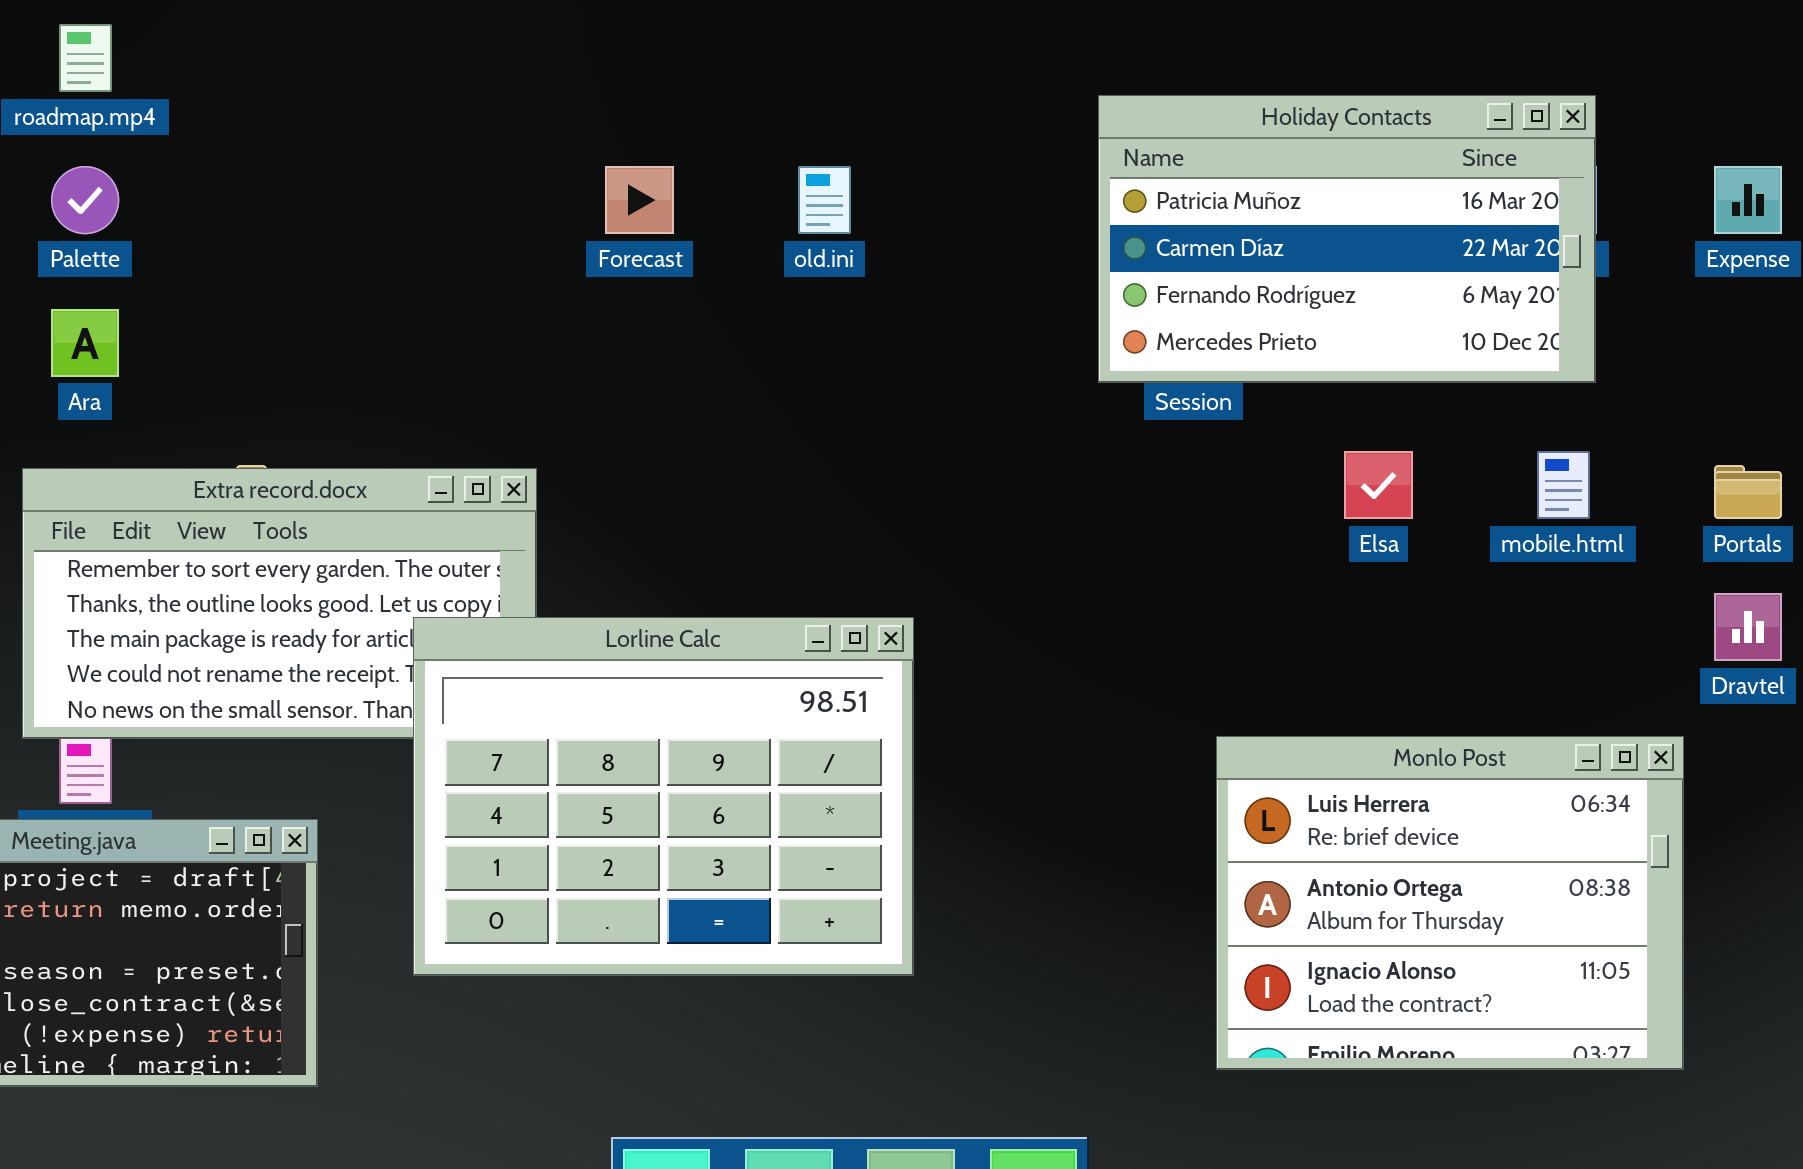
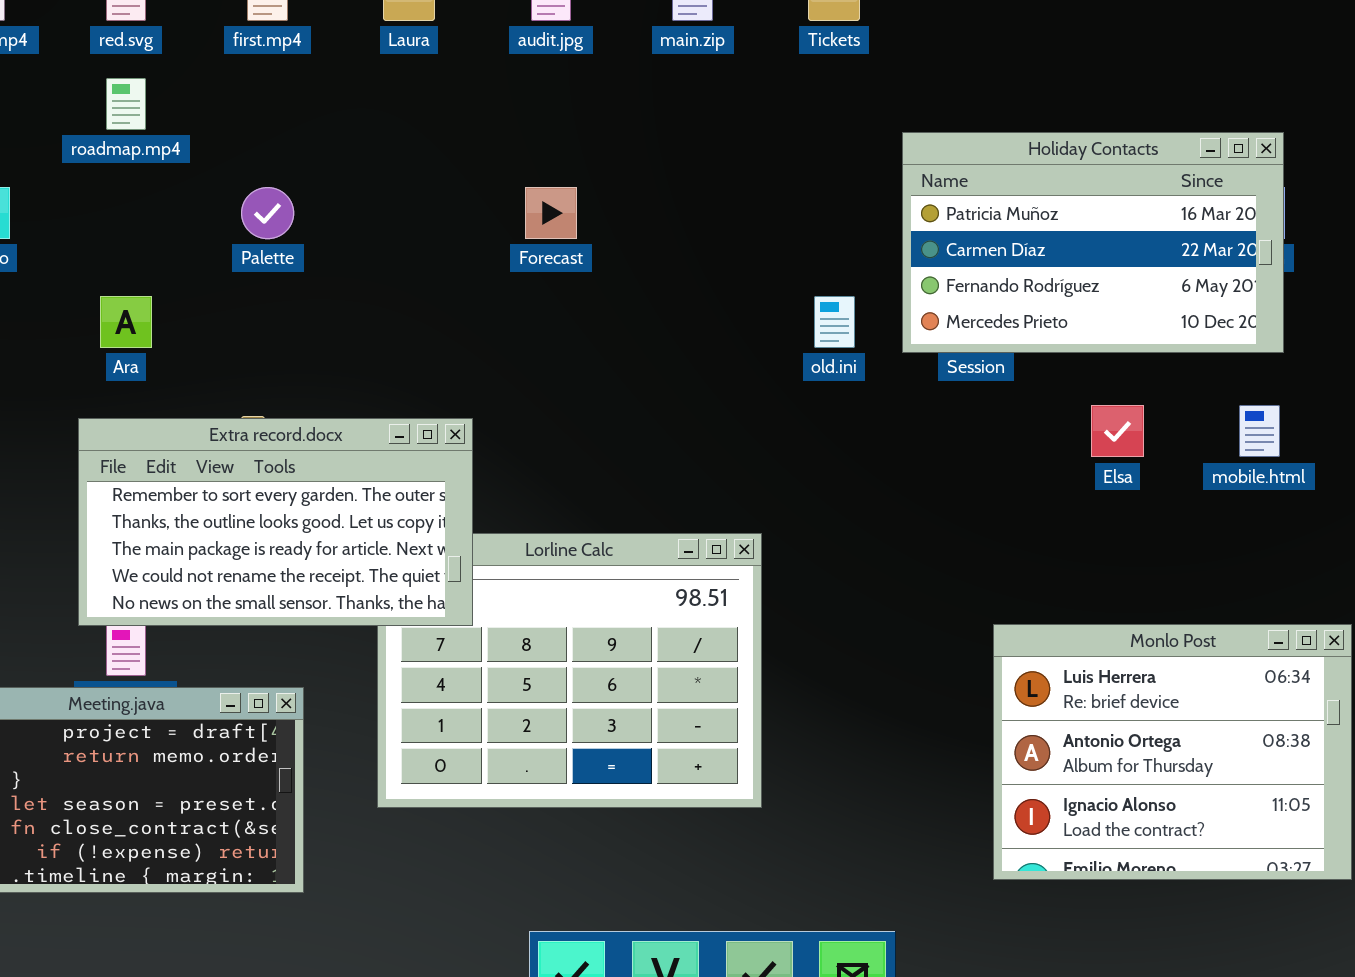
Palette: [51,166,119,234] -> [241,187,294,239], moved
old.ini: [798,166,851,234] -> [814,296,855,348], moved
Extra record.docx: [22,468,537,739] -> [78,418,473,626], raised

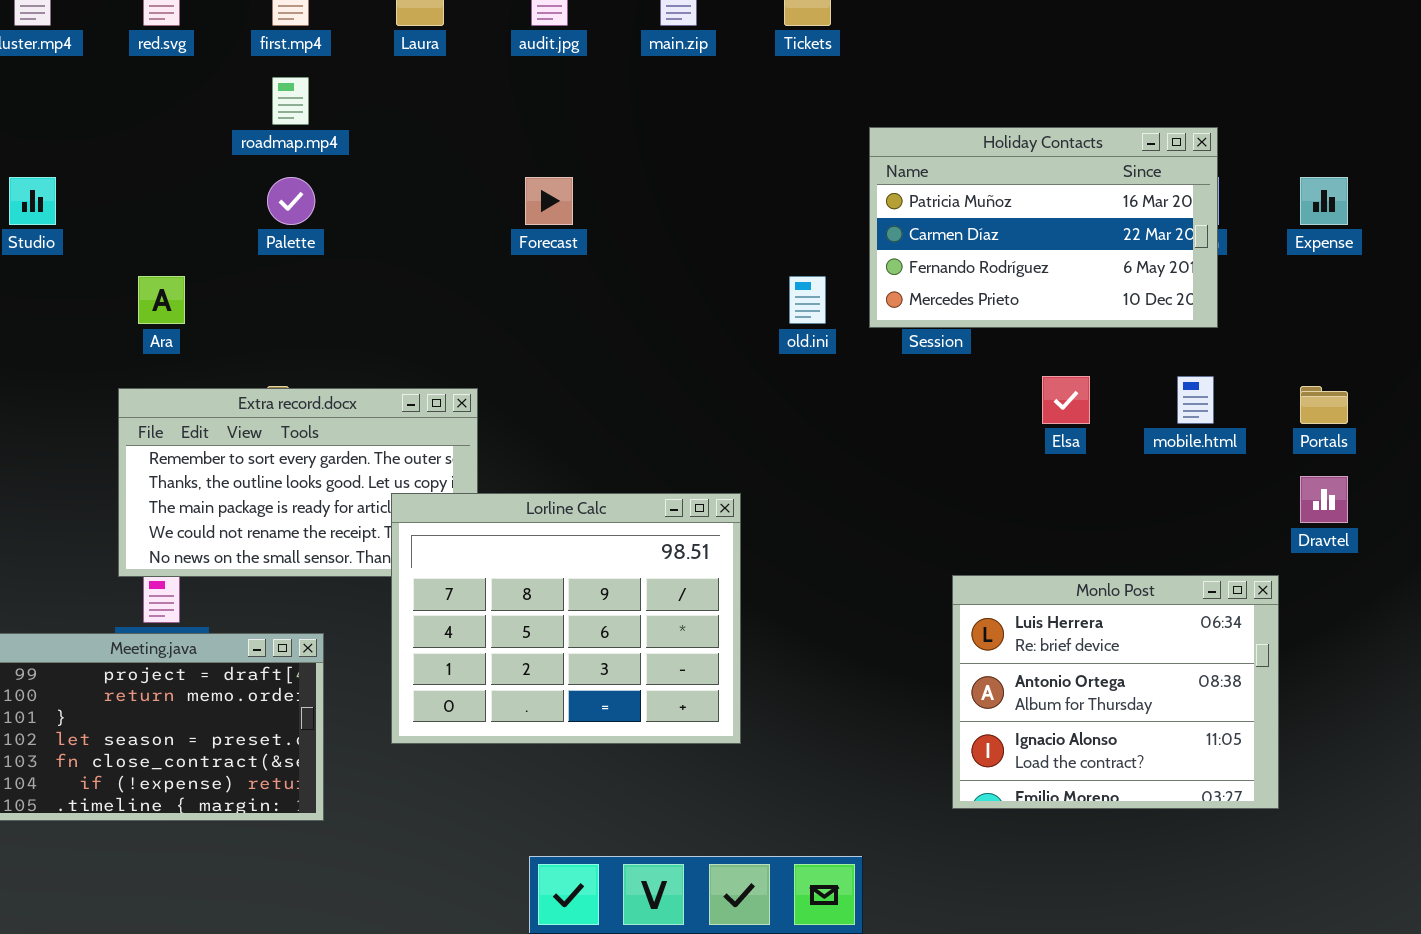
roadmap.mp4: [106,78,146,130] -> [272,77,309,125], moved
Lorline Calc: [377,533,762,808] -> [391,493,741,744], raised

